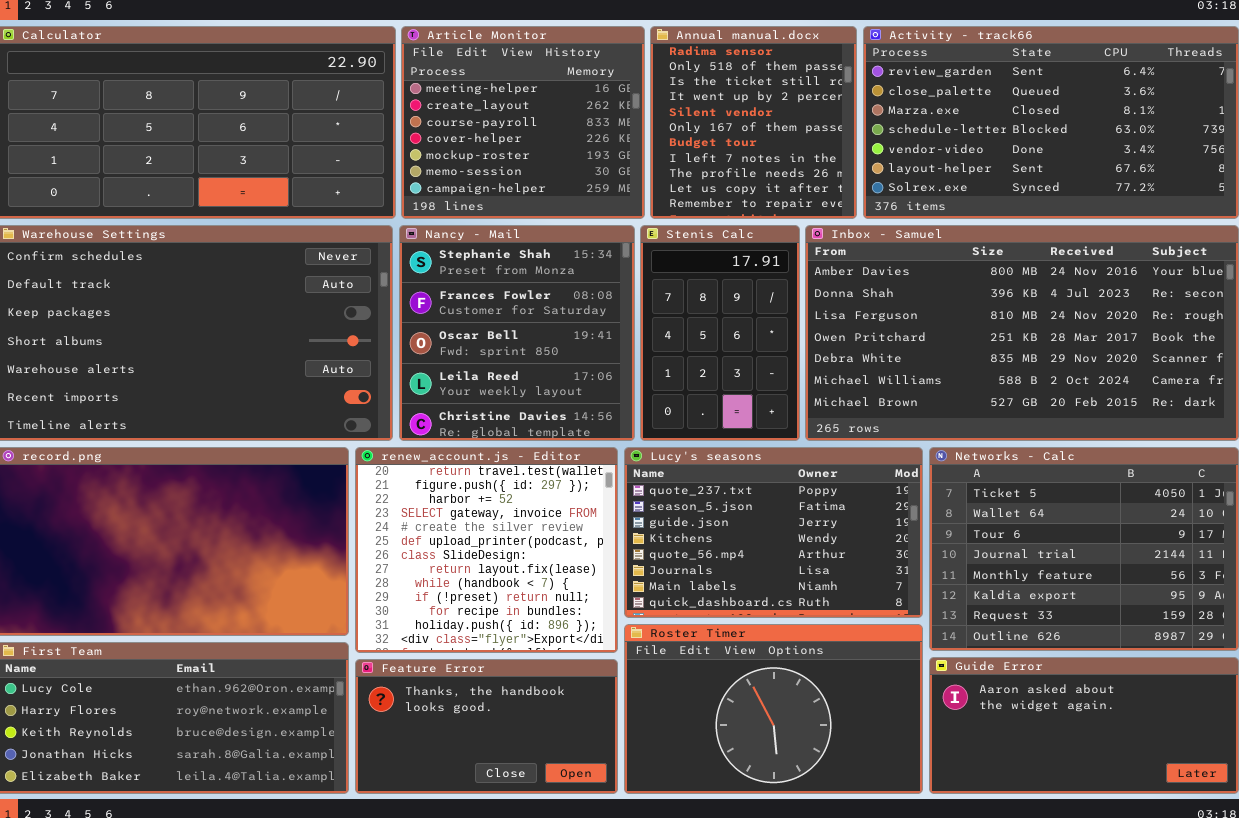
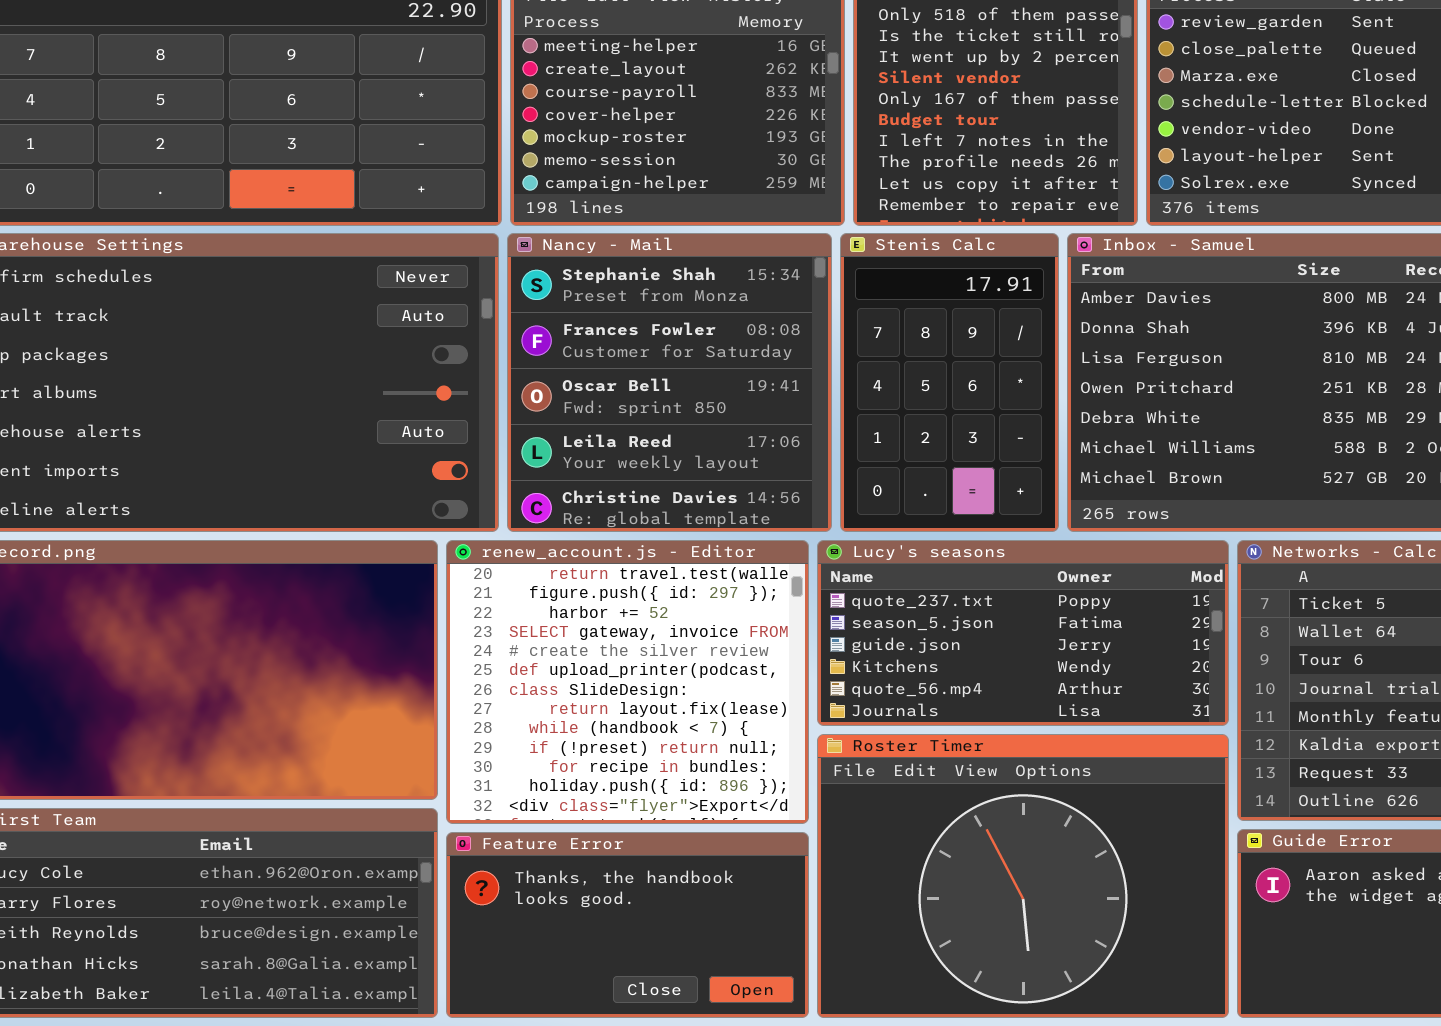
Lucy's seasons: [624,447,923,618] -> [817,540,1229,726], resized
Roster Timer: [624,624,923,794] -> [817,734,1229,1018], resized

